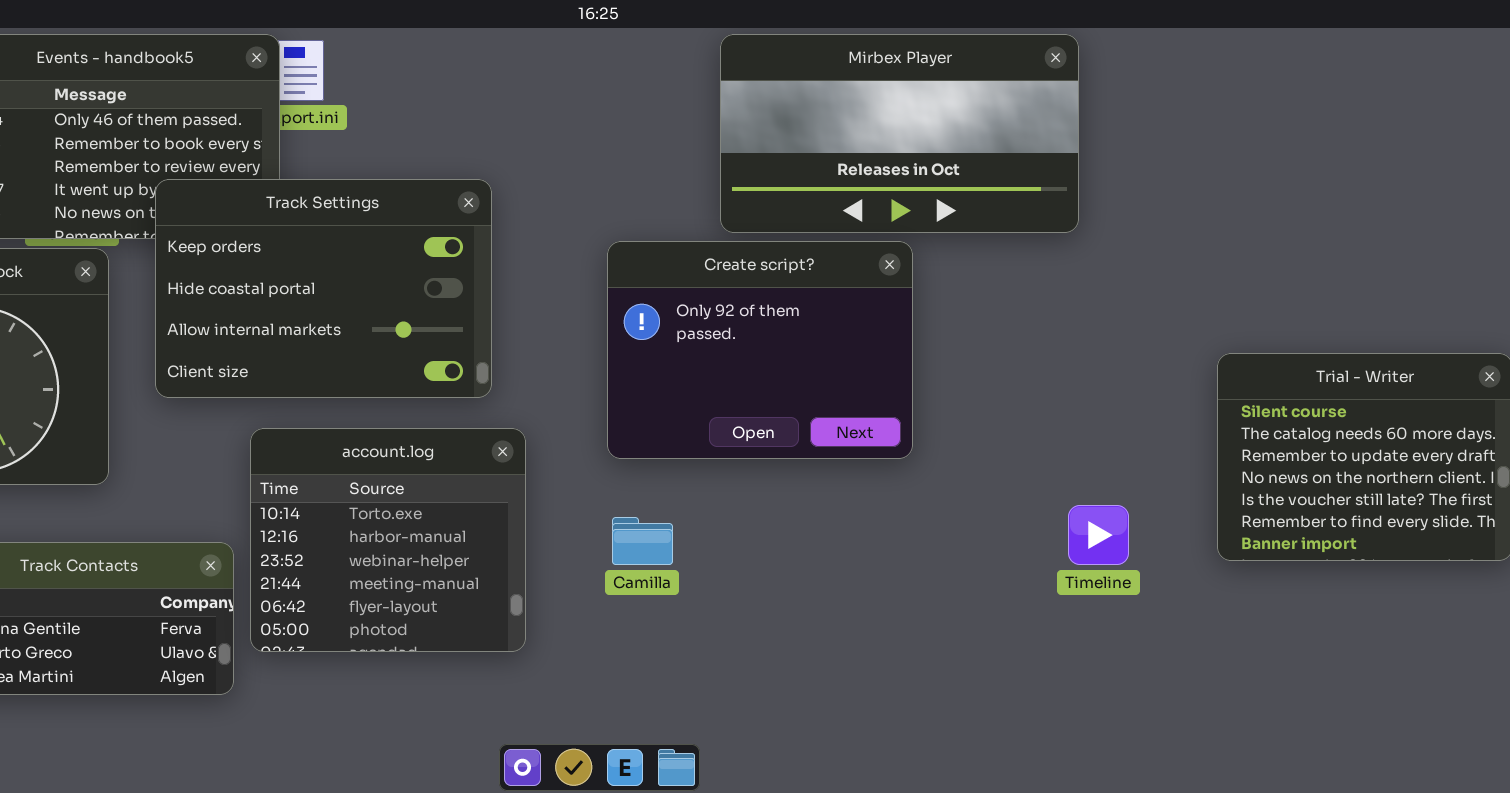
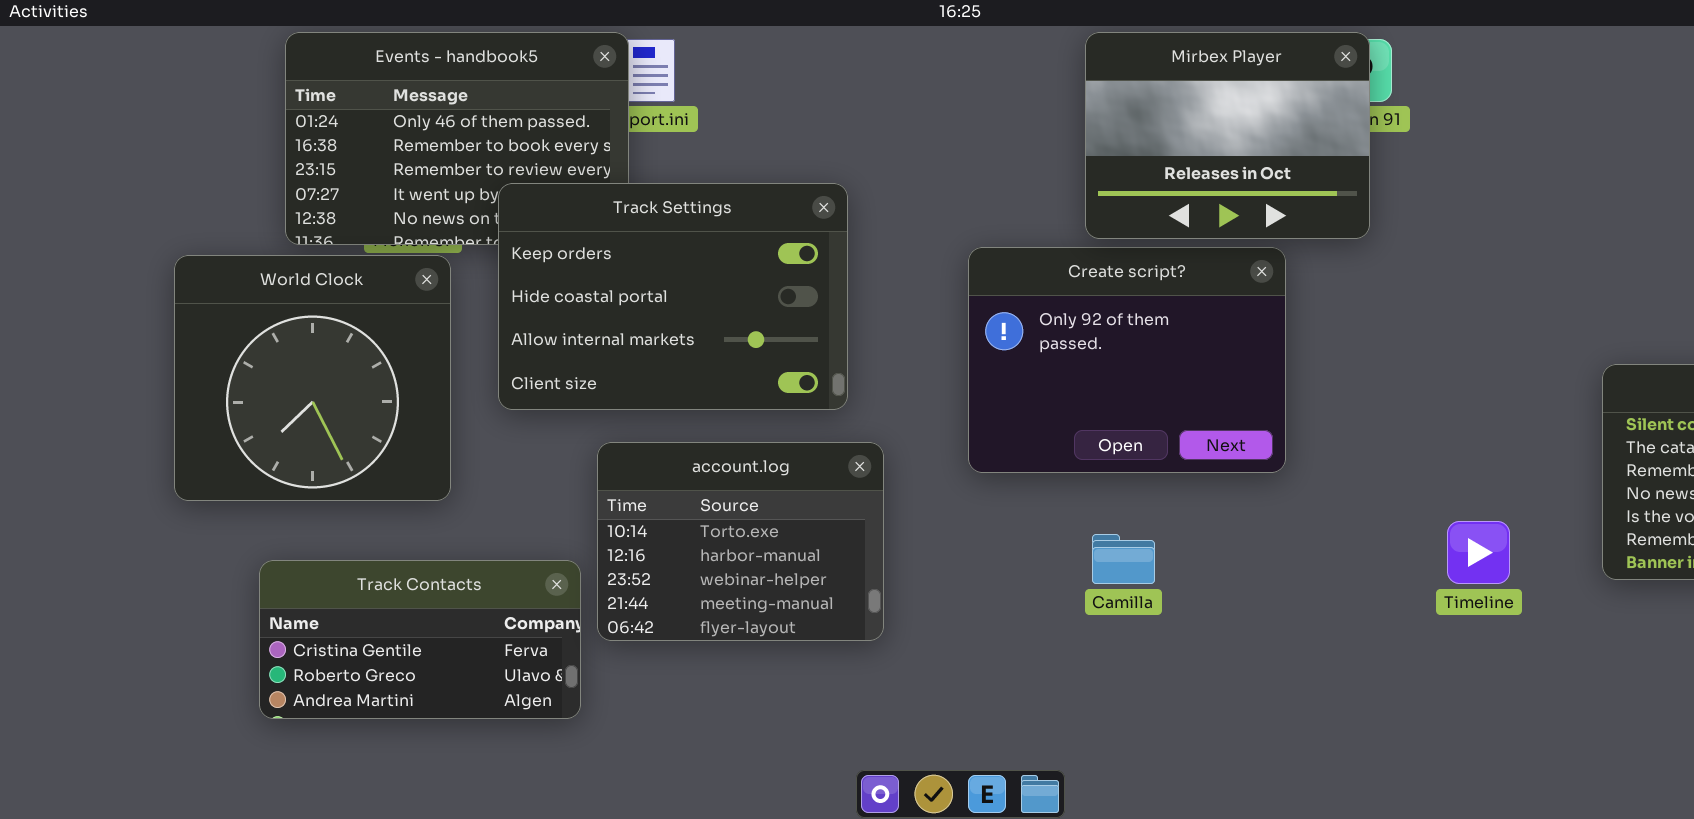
Mirbex Player: [720,34,1079,233] -> [1085,32,1370,239], resized
account.log: [250,428,526,652] -> [597,442,884,641], resized
Camilla: [612,517,673,565] -> [1092,534,1155,584], moved

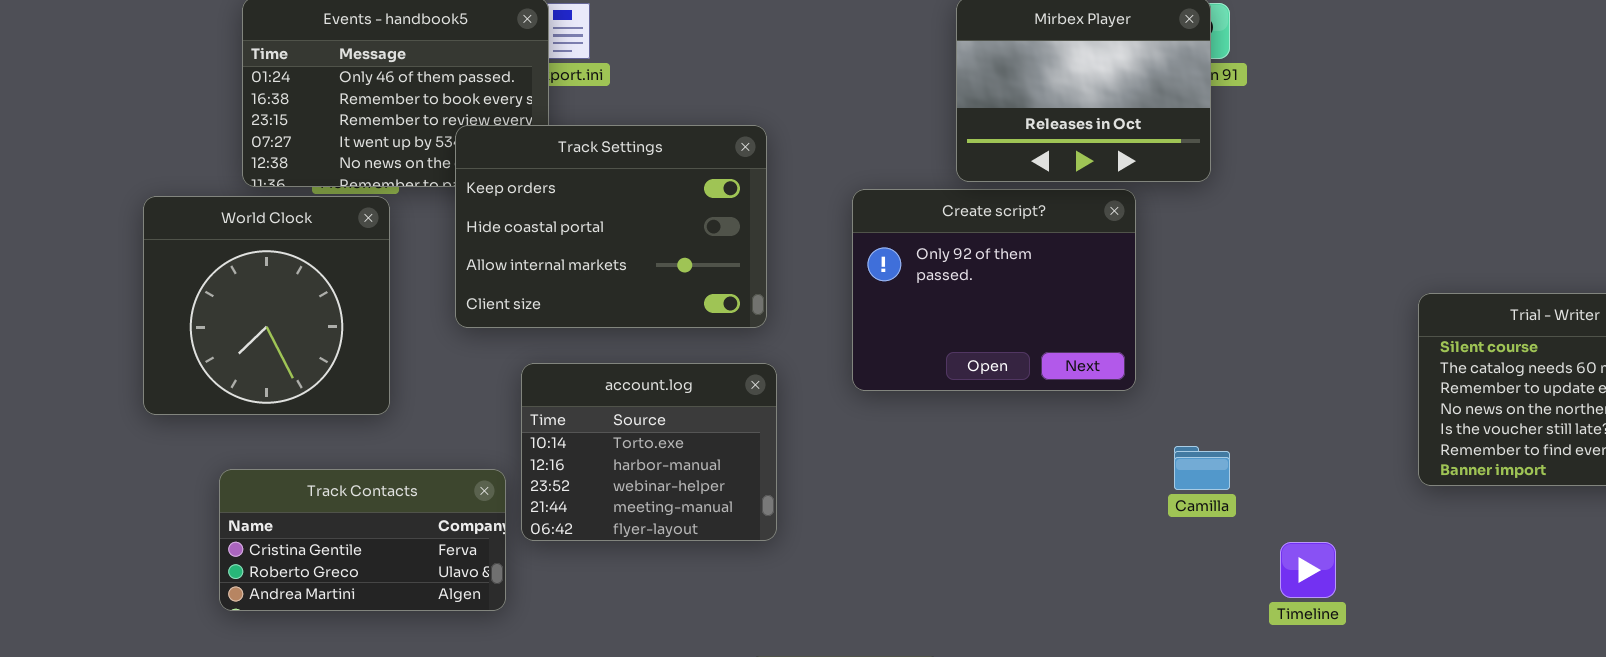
Track Settings: [498,183,848,410] -> [455,125,767,328], moved
Timeline: [1447,521,1510,584] -> [1280,542,1336,598], moved
Camilla: [1092,534,1155,584] -> [1174,446,1230,490], moved

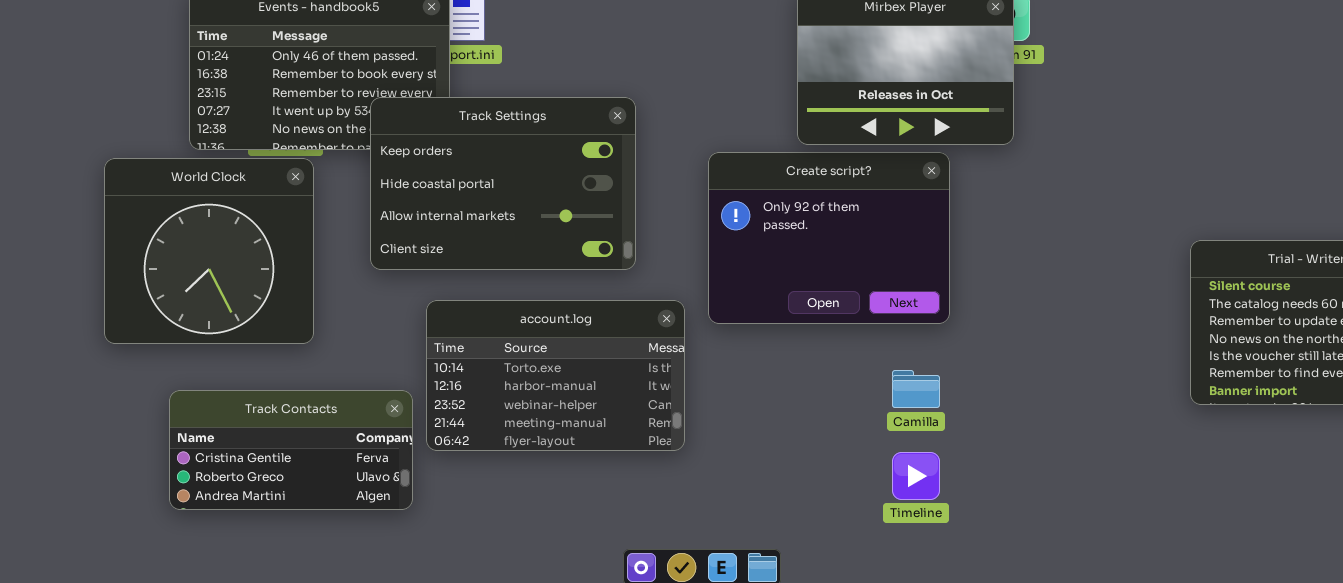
account.log: [521,363,777,541] -> [426,300,685,451], resized
Camilla: [1174,446,1230,490] -> [892,370,940,408], moved
Timeline: [1280,542,1336,598] -> [892,452,940,500], moved

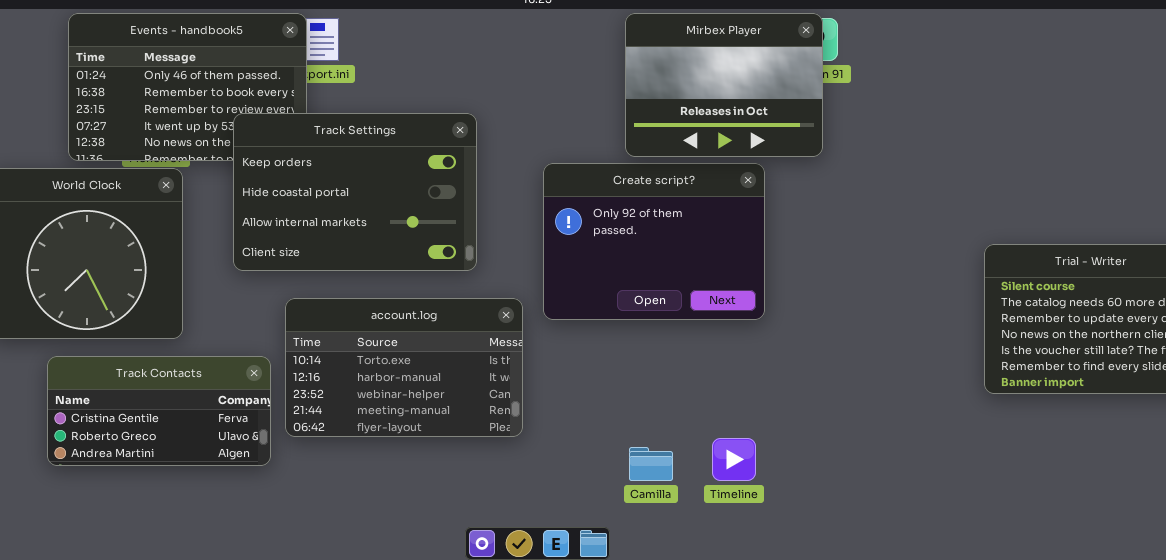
Camilla: [892,370,940,408] -> [629,447,673,481], moved
Track Contacts: [169,390,413,510] -> [47,356,271,466], moved

